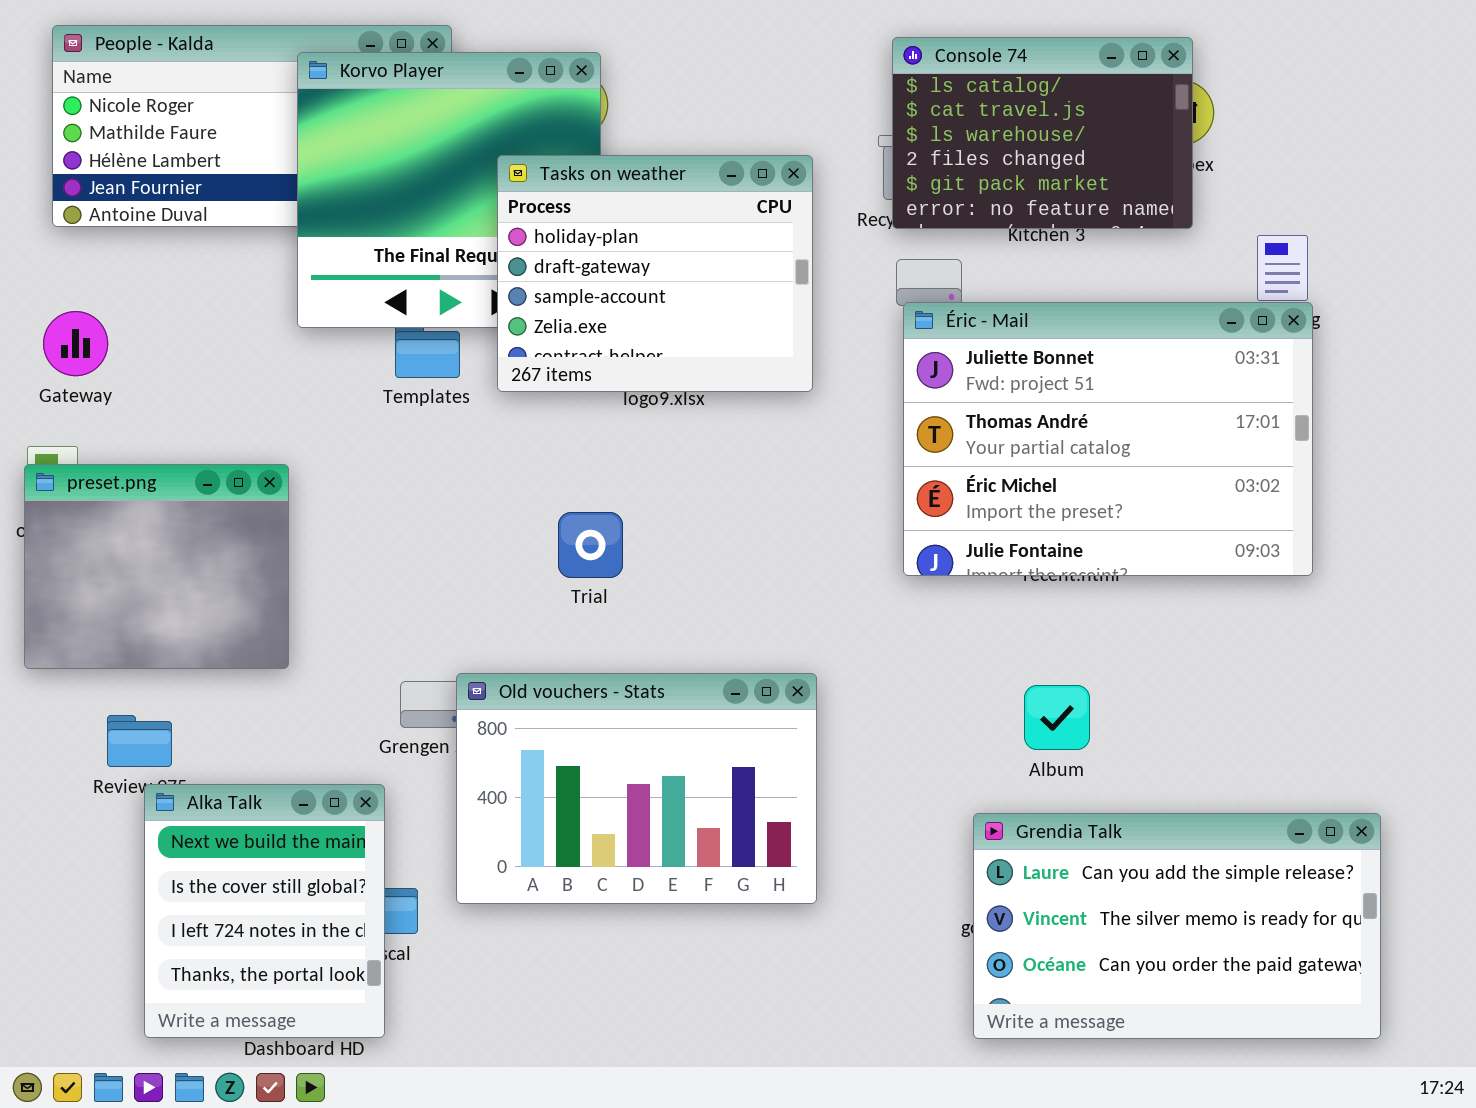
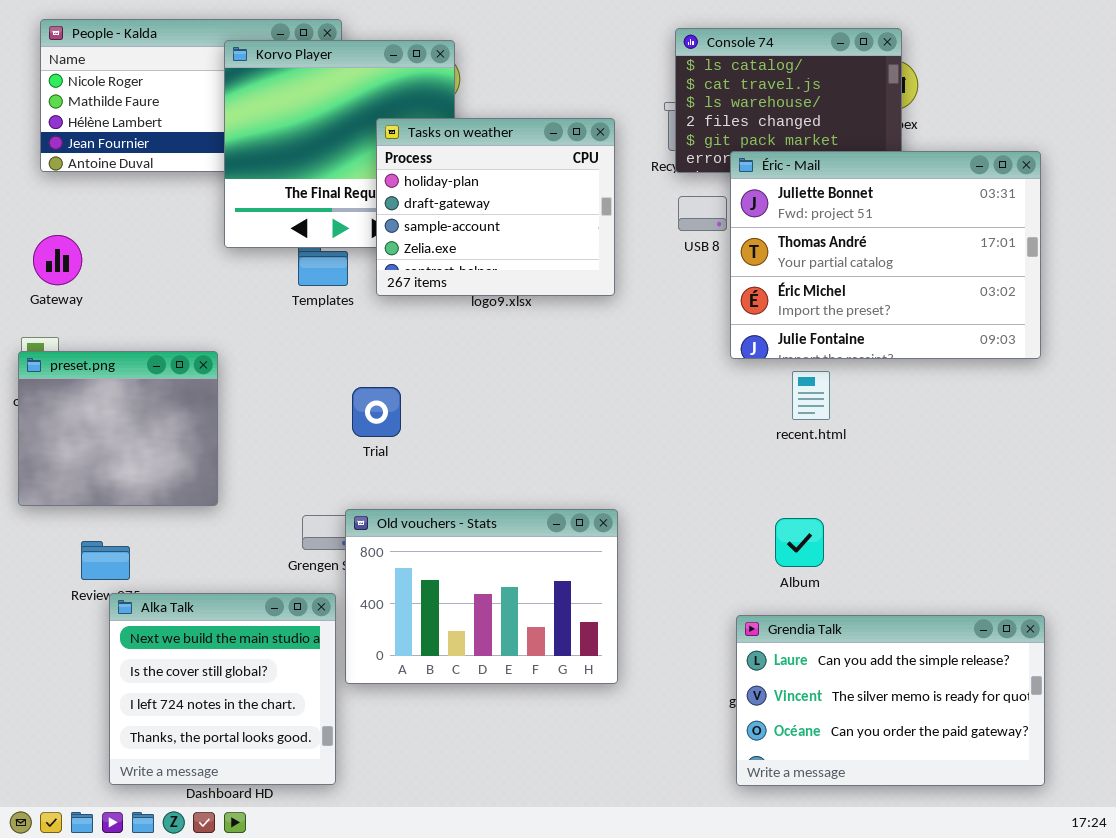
Éric - Mail: [903,302,1313,576] -> [730,151,1041,359], moved
Trial: [558,512,623,578] -> [352,387,401,437], moved
Alka Talk: [144,784,385,1038] -> [109,593,336,785], resized

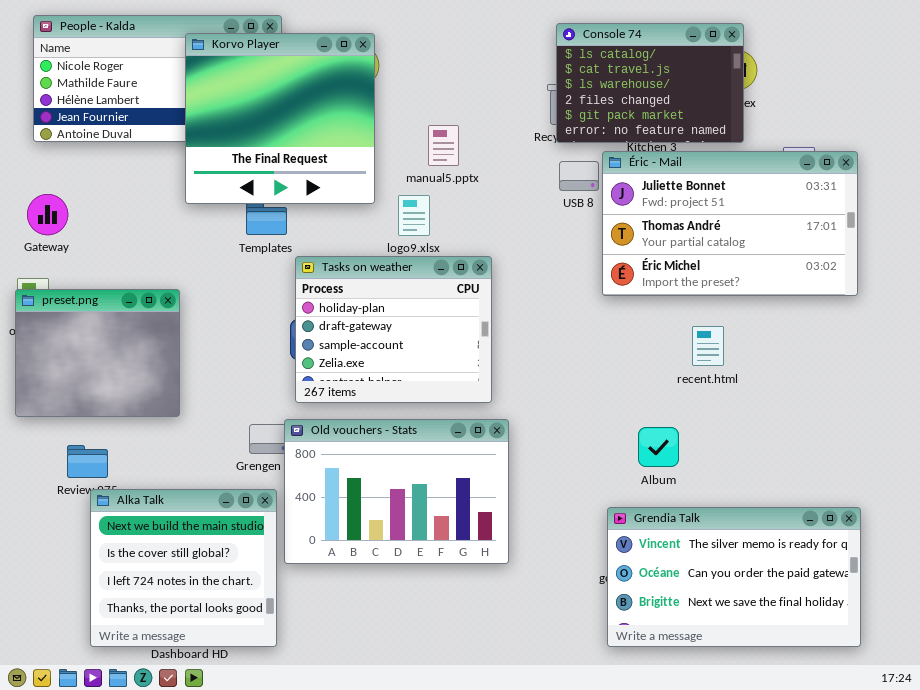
Tasks on weather: [376,118,615,296] -> [295,256,492,403], moved
Éric - Mail: [730,151,1041,359] -> [602,151,858,296], resized
recent.html: [792,371,830,420] -> [692,326,724,366], moved
Grendia Talk: [736,615,1045,786] -> [607,507,861,647], scrolled down 1 row

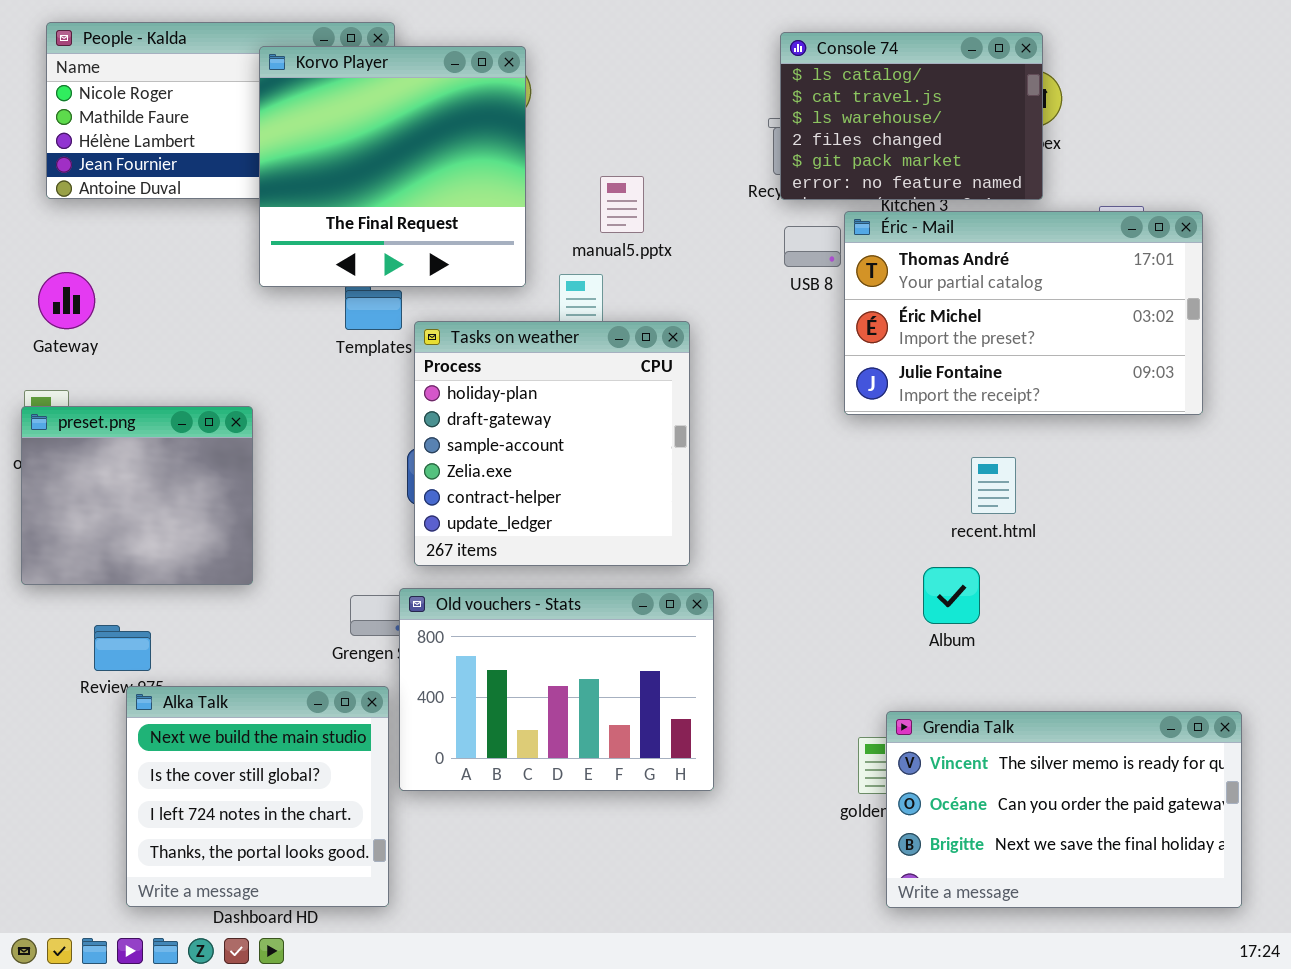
Éric - Mail: [602,151,858,296] -> [844,211,1203,415], scrolled down 1 row
Tasks on weather: [295,256,492,403] -> [414,321,690,566], resized
Album: [638,427,679,467] -> [923,567,980,624], moved
Grendia Talk: [607,507,861,647] -> [886,711,1242,908], moved

